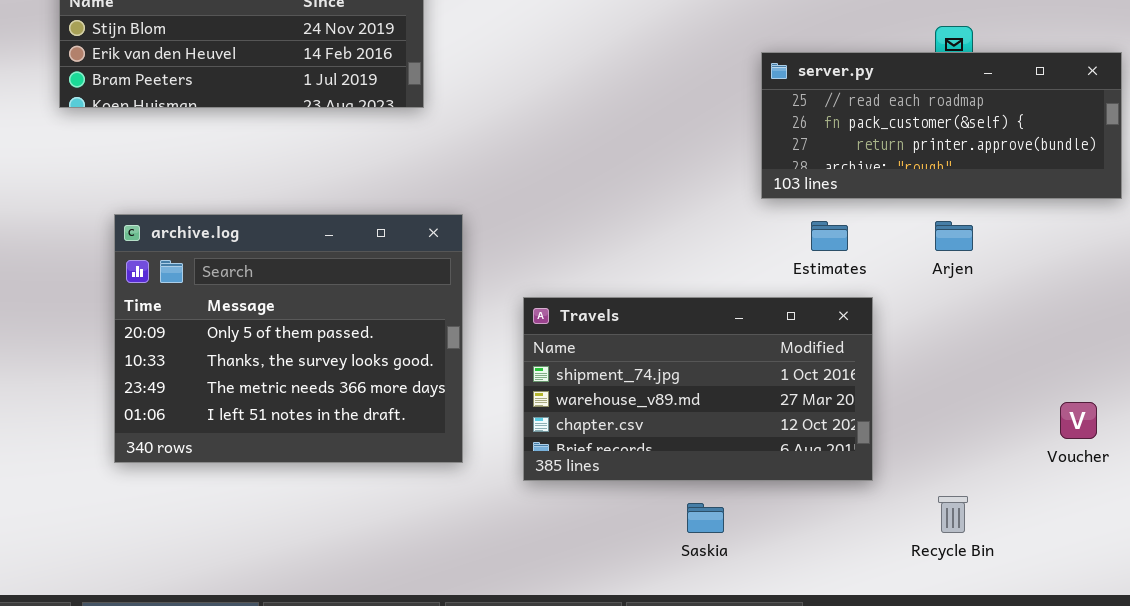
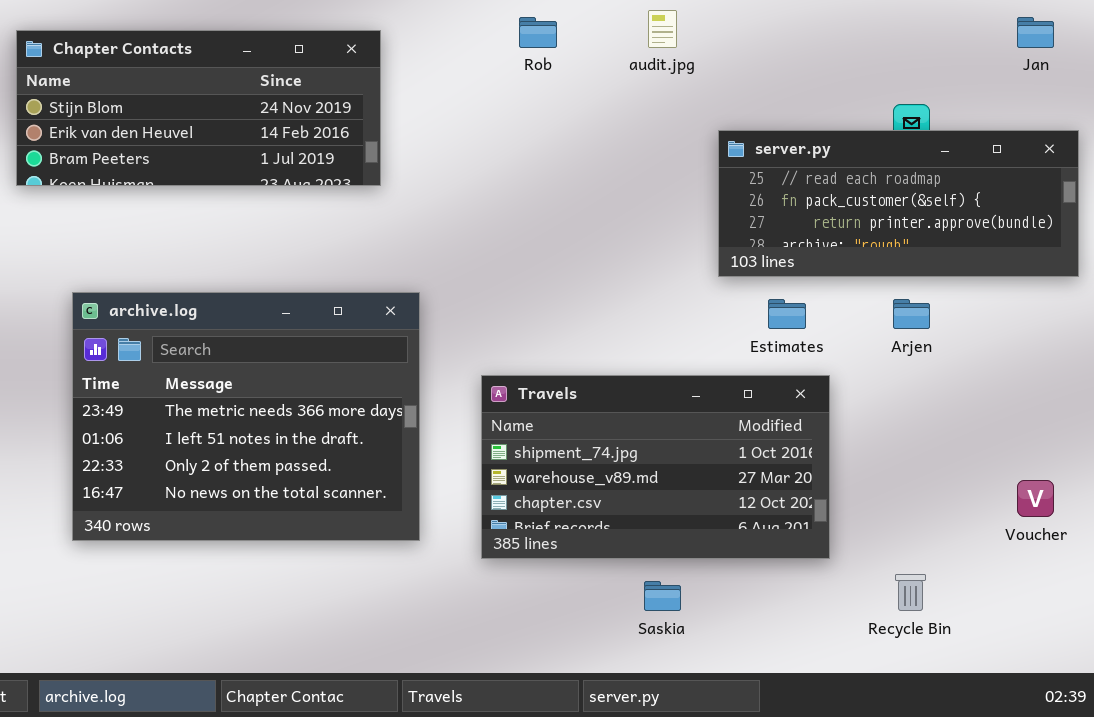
archive.log: [114,214,463,463] -> [72,292,420,541], scrolled down 2 rows

